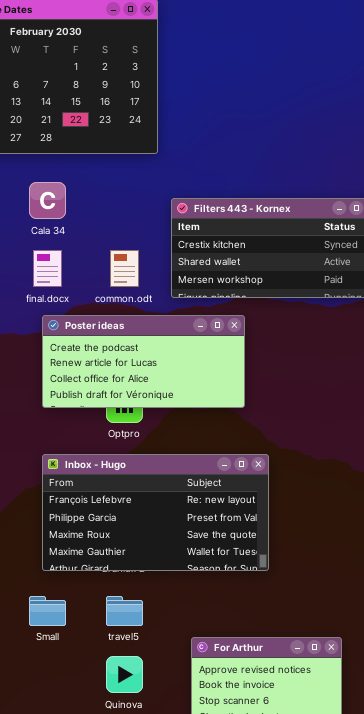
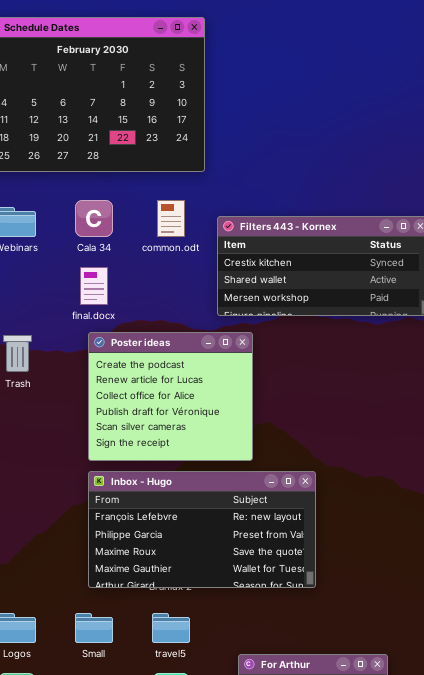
common.odt: [110,250,139,287] -> [157,200,185,237], moved
Poster ideas: [42,315,245,408] -> [88,332,253,461], resized

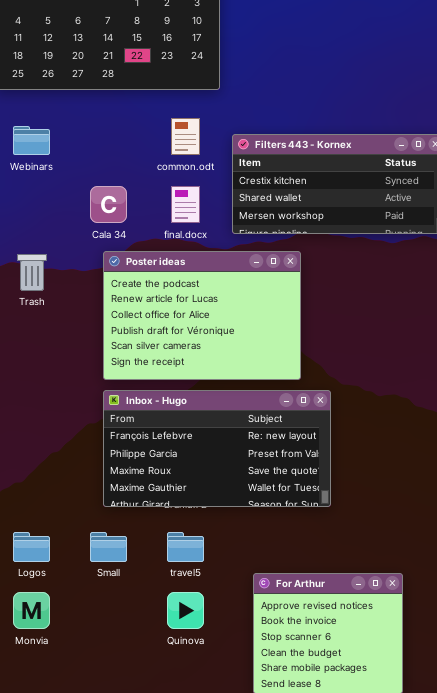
Cala 34: [75,200,113,237] -> [90,186,127,223], moved
final.docx: [80,267,108,305] -> [171,186,200,223], moved
Poster ideas: [88,332,253,461] -> [103,251,301,380], resized

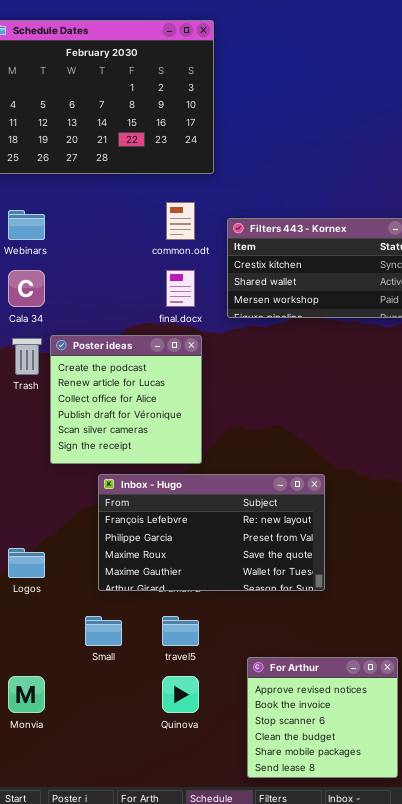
Cala 34: [90,186,127,223] -> [8,270,45,307], moved
Poster ideas: [103,251,301,380] -> [50,335,202,464], moved, resized
Logos: [13,532,50,562] -> [8,548,45,578], moved

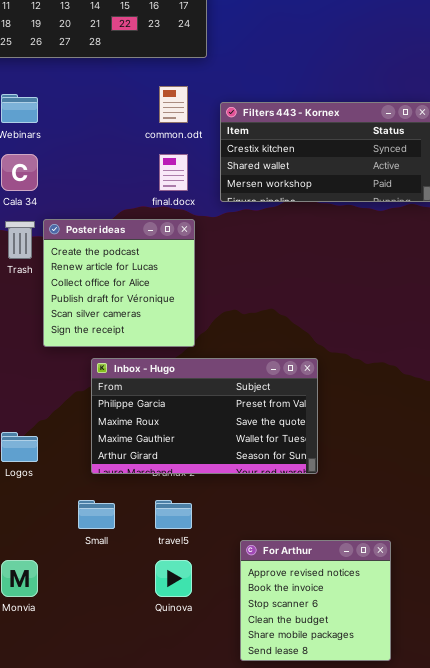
Inbox - Hugo: [98,474,325,591] -> [91,358,318,474], scrolled down 1 row

